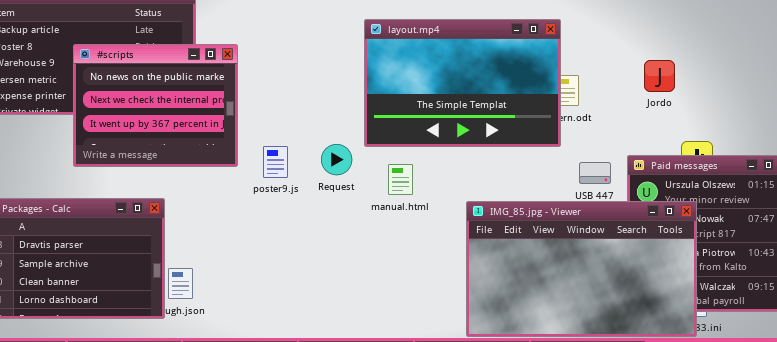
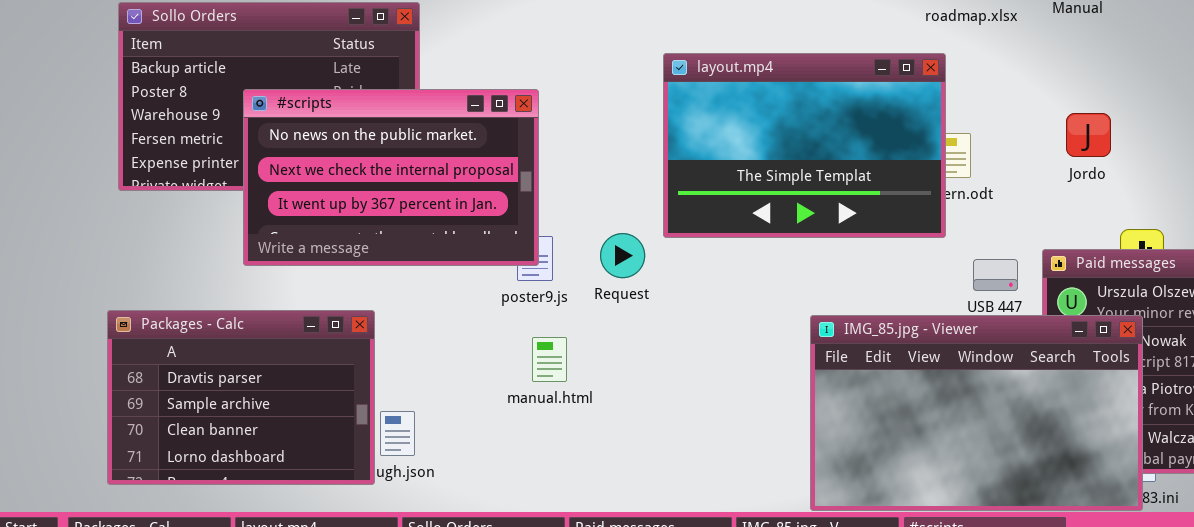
#scripts: [73,44,238,167] -> [243,89,539,266], resized
manual.html: [388,164,413,195] -> [532,337,567,382], moved

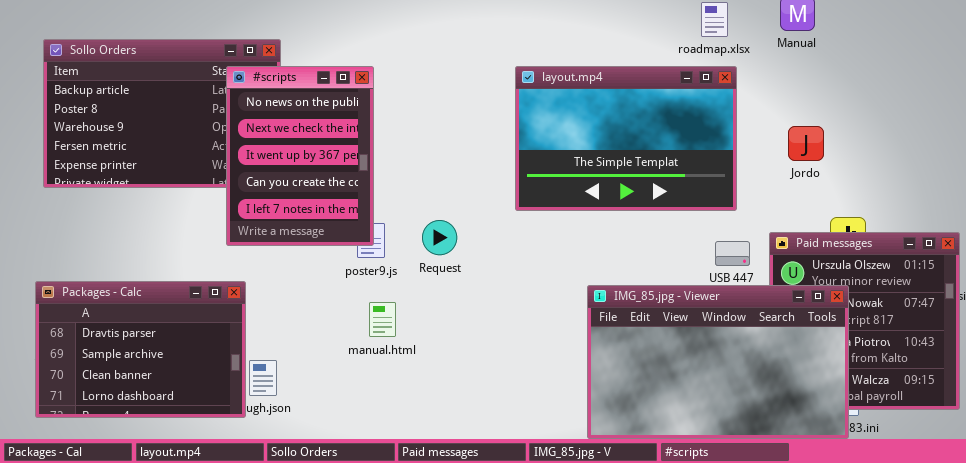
layout.mp4: [663,53,946,238] -> [515,66,737,211], moved
#scripts: [243,89,539,266] -> [226,66,374,246], resized

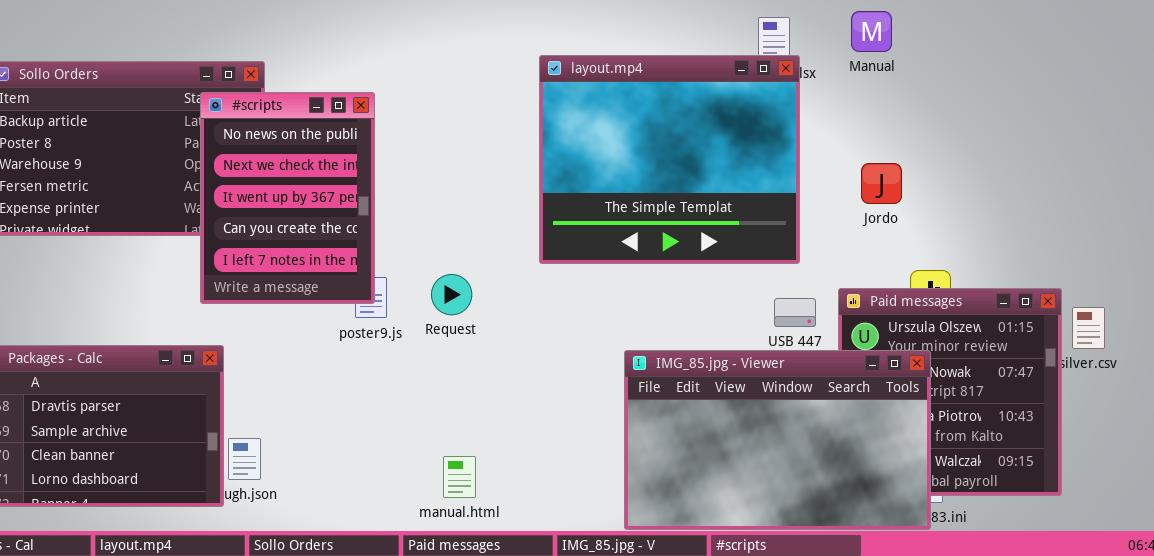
layout.mp4: [515,66,737,211] -> [539,55,800,264], resized
manual.html: [369,302,396,337] -> [443,456,476,498], moved

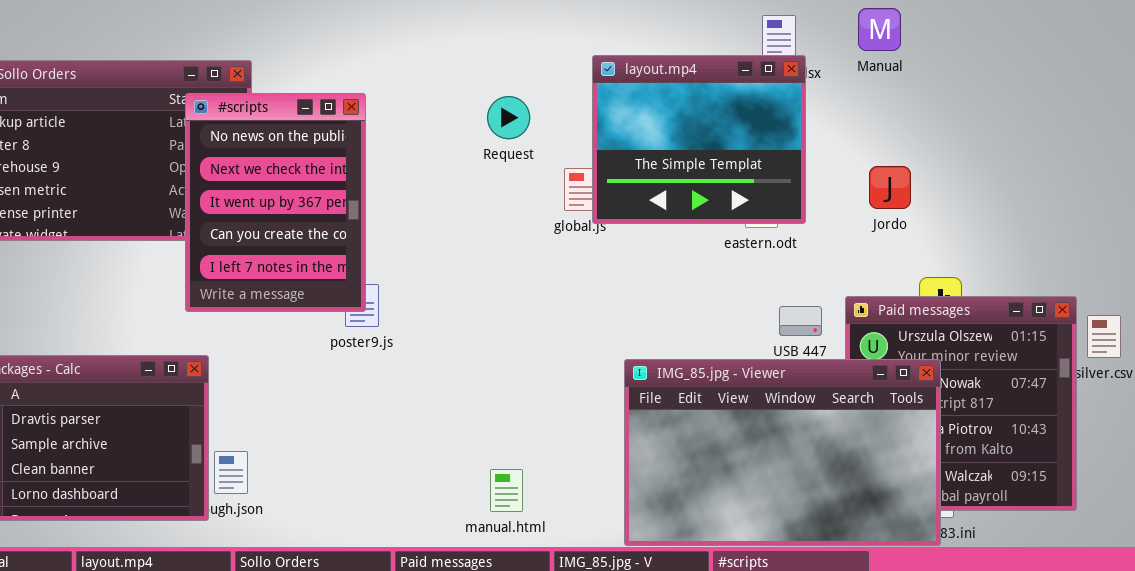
layout.mp4: [539,55,800,264] -> [592,55,806,224], resized
Request: [431,274,472,315] -> [487,96,530,139], moved
manual.html: [443,456,476,498] -> [490,469,523,512], moved

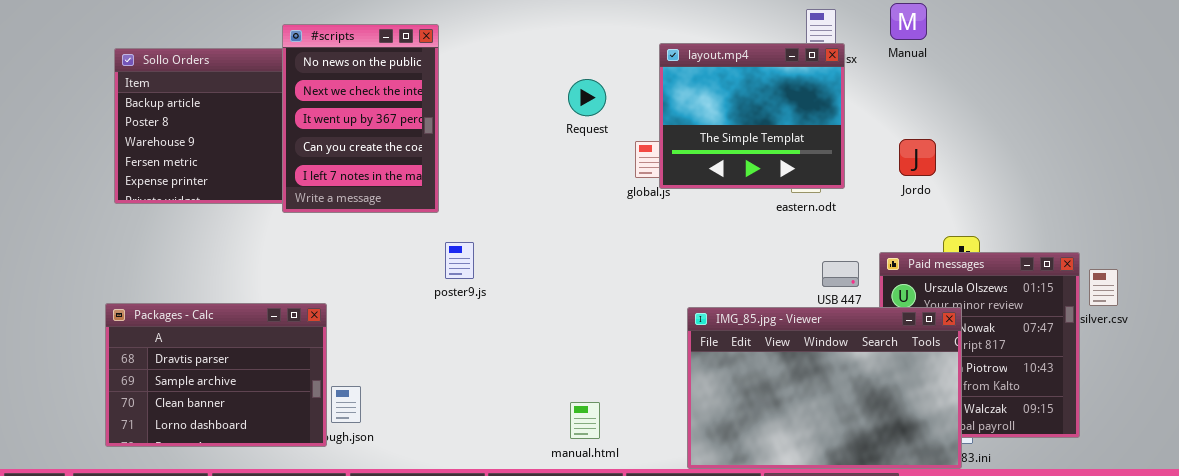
#scripts: [185,93,366,312] -> [282,24,439,213], moved

